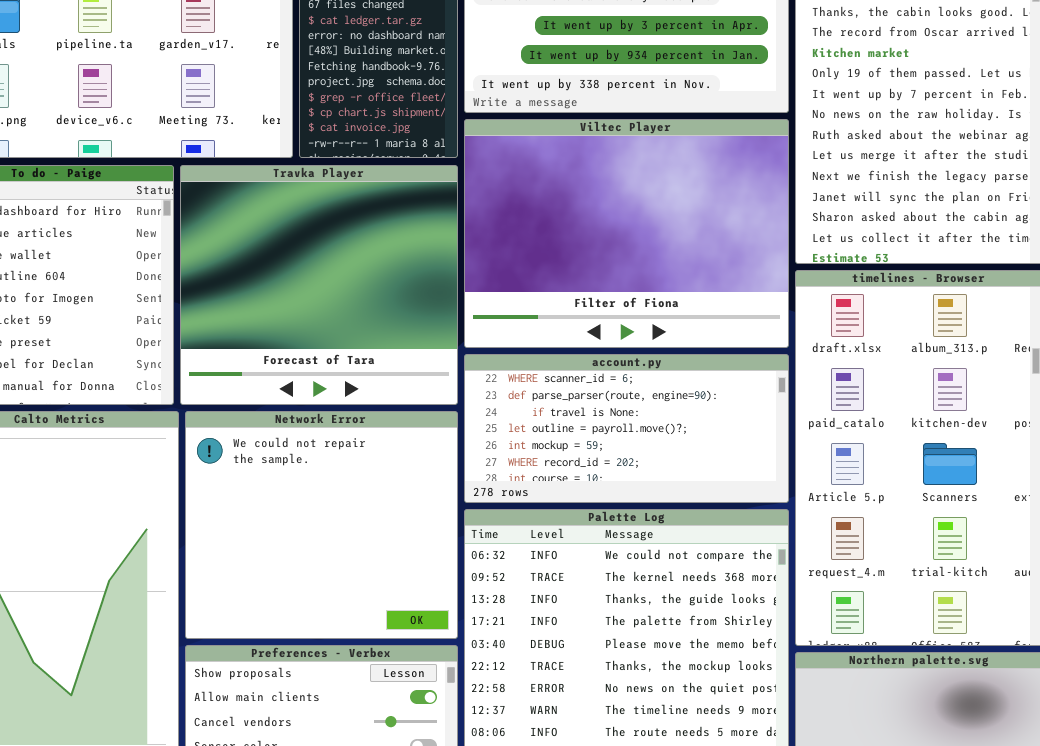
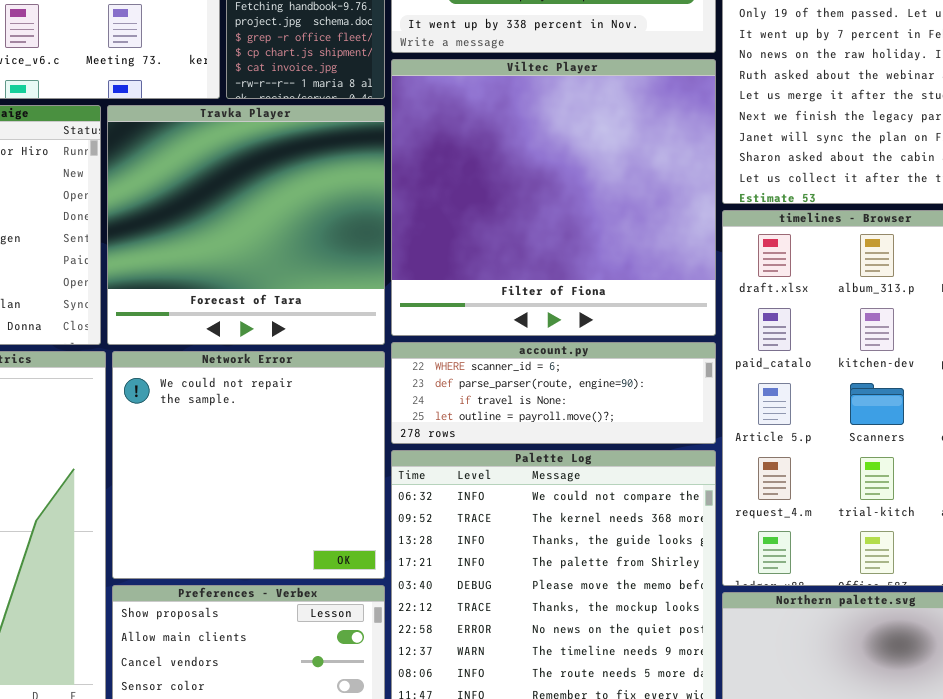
Viltec Player: [464,119,789,348] -> [391,59,716,336], resized
account.py: [464,354,789,503] -> [391,342,716,444], resized

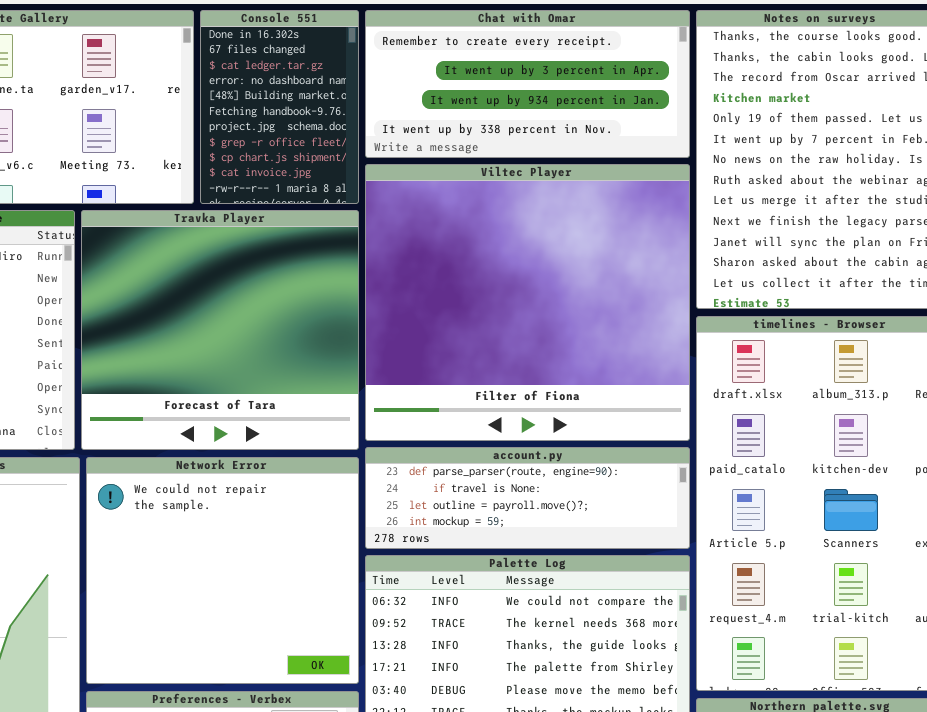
account.py: [391,342,716,444] -> [365,447,690,549], scrolled down 1 row

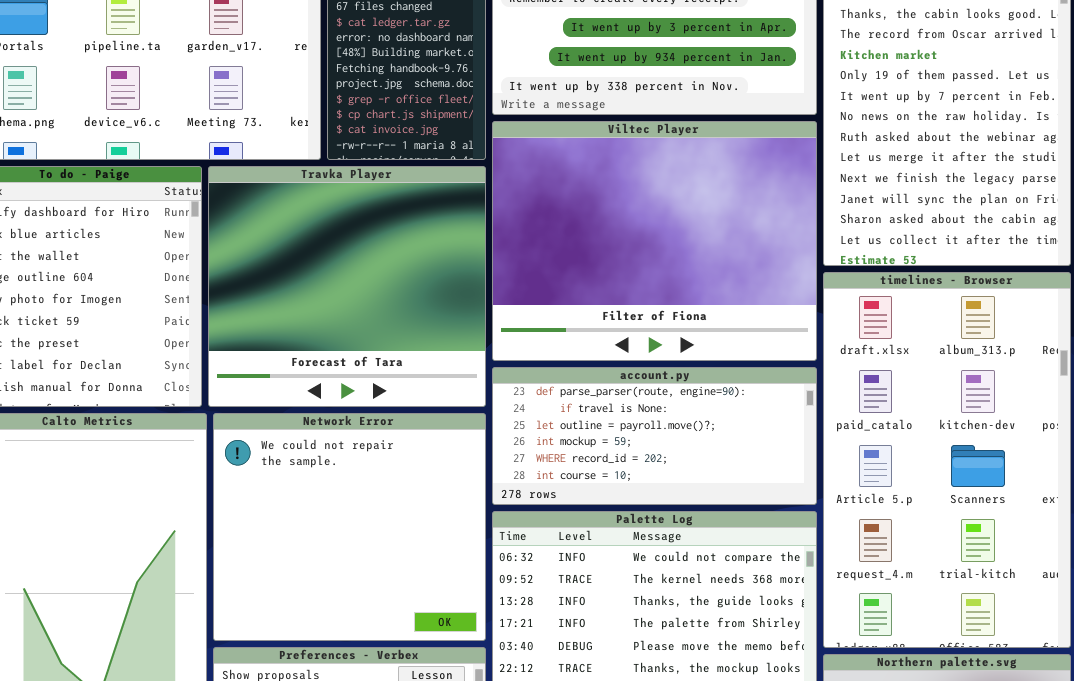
Viltec Player: [365,164,690,441] -> [492,121,817,361], resized
account.py: [365,447,690,549] -> [492,367,817,505], resized

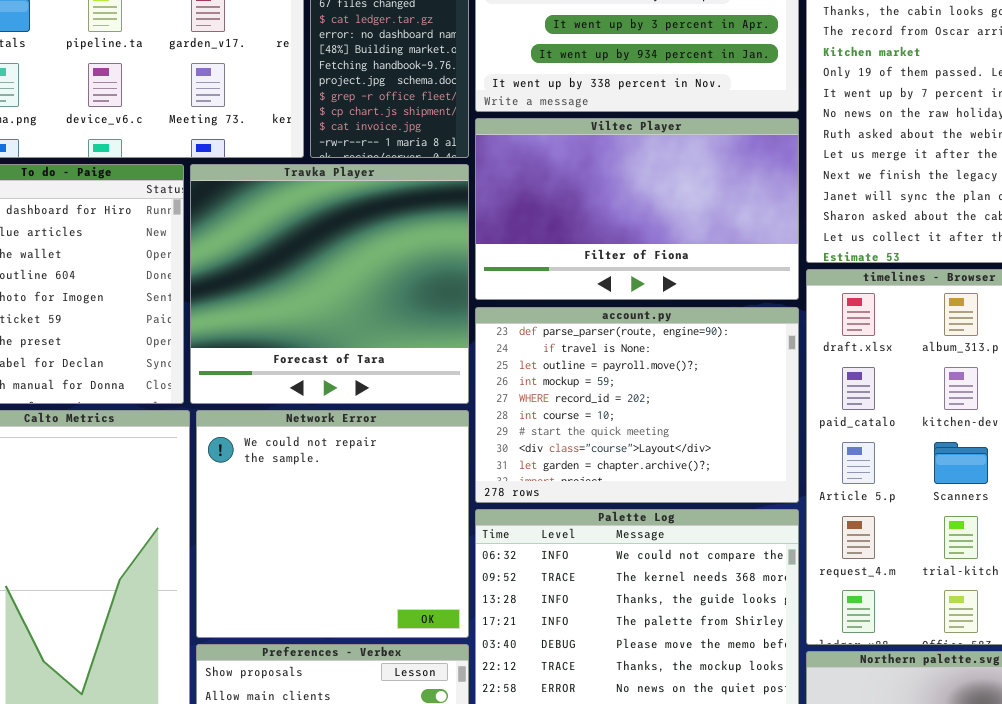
Viltec Player: [492,121,817,361] -> [475,118,799,300], resized
account.py: [492,367,817,505] -> [475,307,799,503], resized

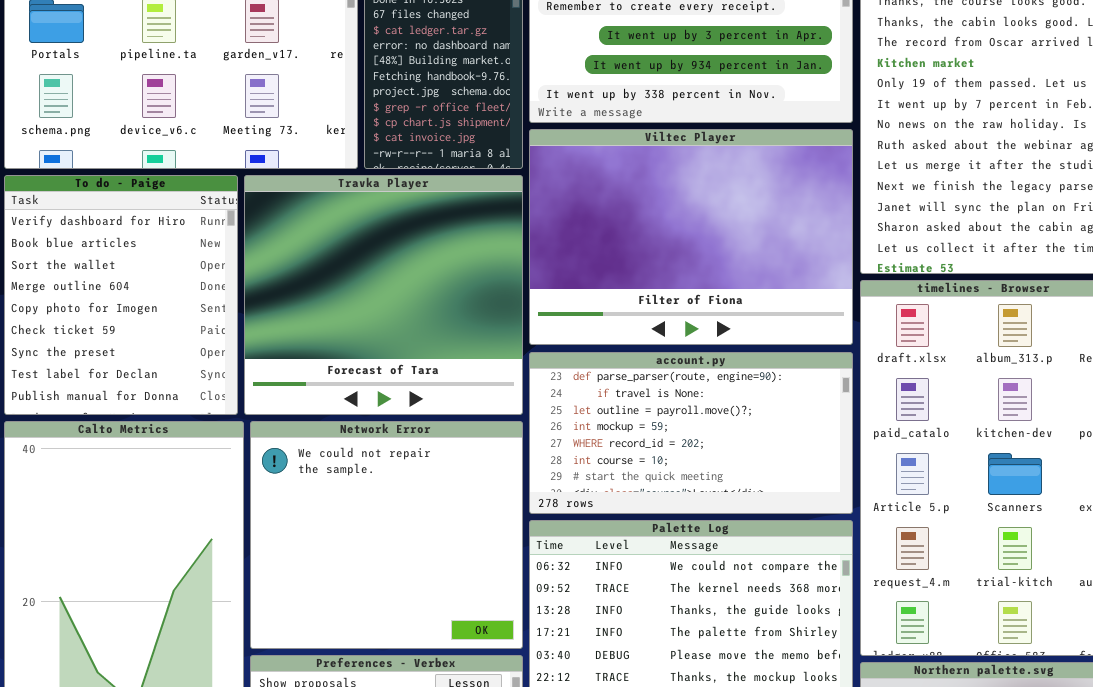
Viltec Player: [475,118,799,300] -> [529,129,853,345], resized
account.py: [475,307,799,503] -> [529,352,853,514], resized

